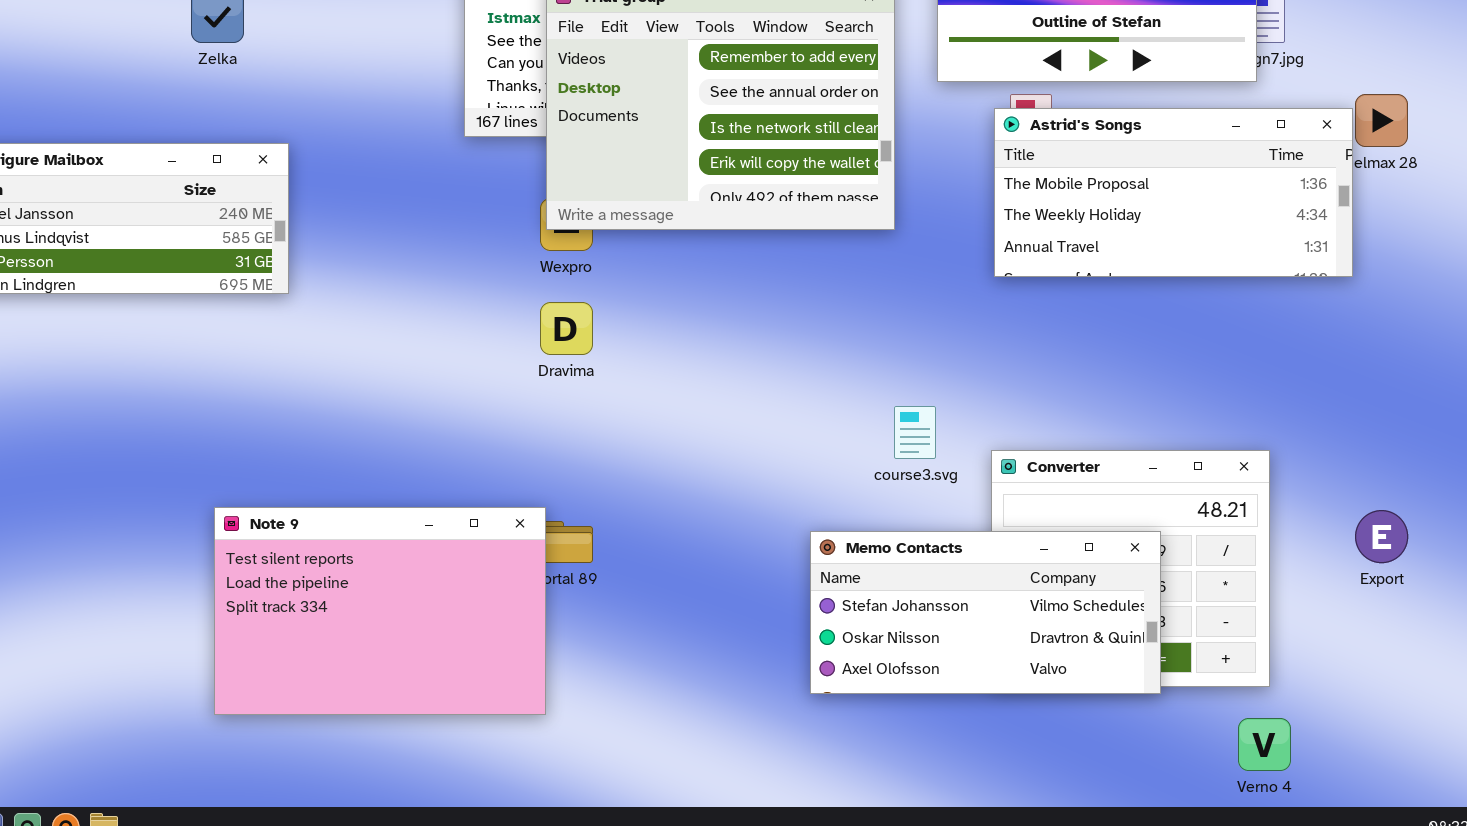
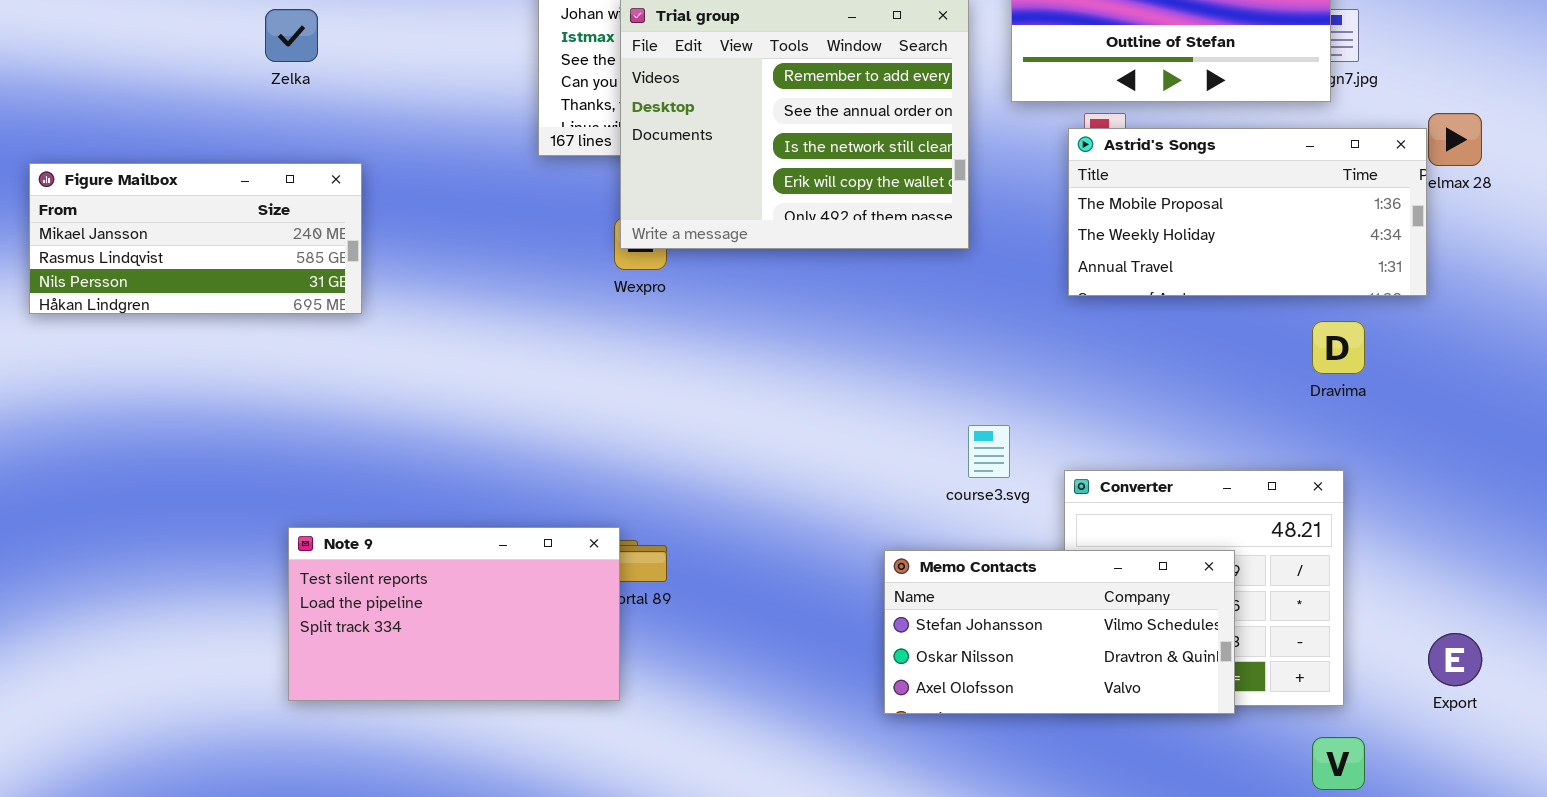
Dravima: [540,302,593,355] -> [1312,321,1365,374], moved
Note 9: [214,507,546,715] -> [288,527,620,701], resized
Export: [1355,510,1408,563] -> [1428,633,1482,686], moved

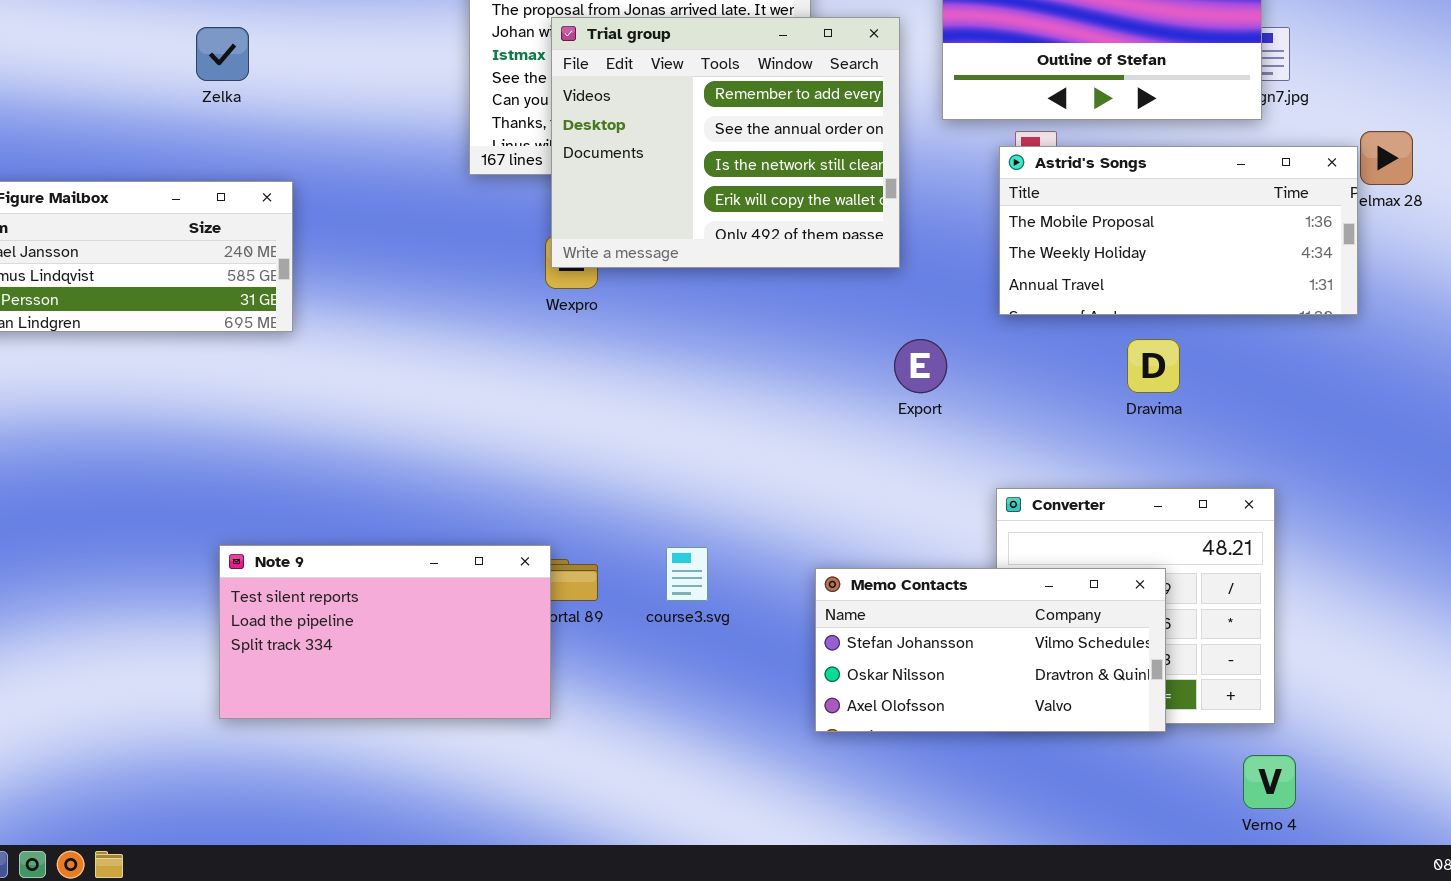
Dravima: [1312,321,1365,374] -> [1127,339,1180,393], moved
course3.svg: [968,425,1010,478] -> [666,547,708,601], moved
Export: [1428,633,1482,686] -> [894,339,947,393], moved

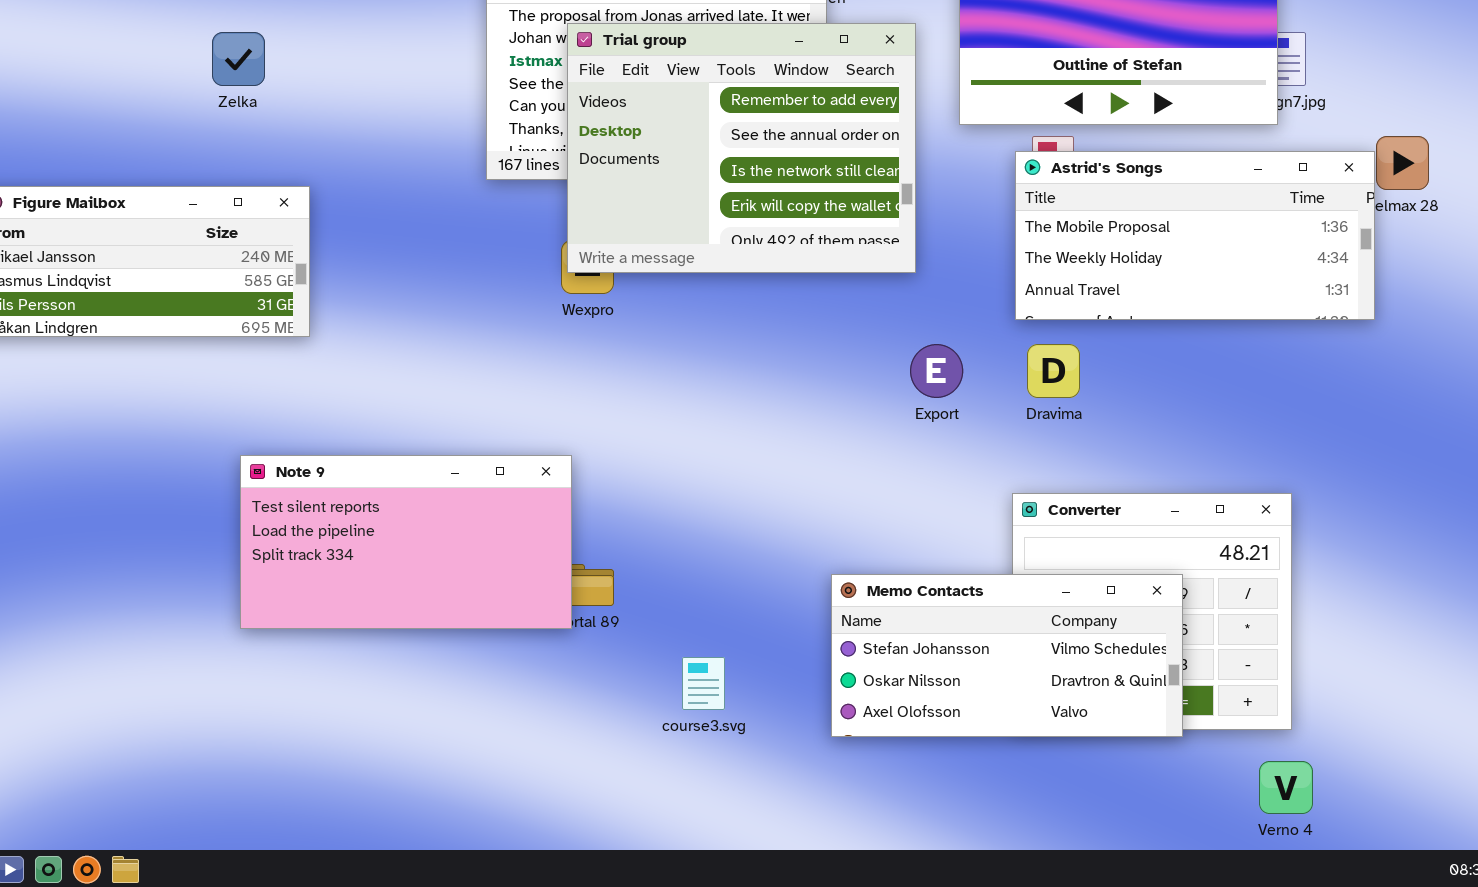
Dravima: [1127,339,1180,393] -> [1027,344,1080,398], moved
Note 9: [219,545,551,719] -> [240,455,572,629], moved
course3.svg: [666,547,708,601] -> [682,657,725,710], moved

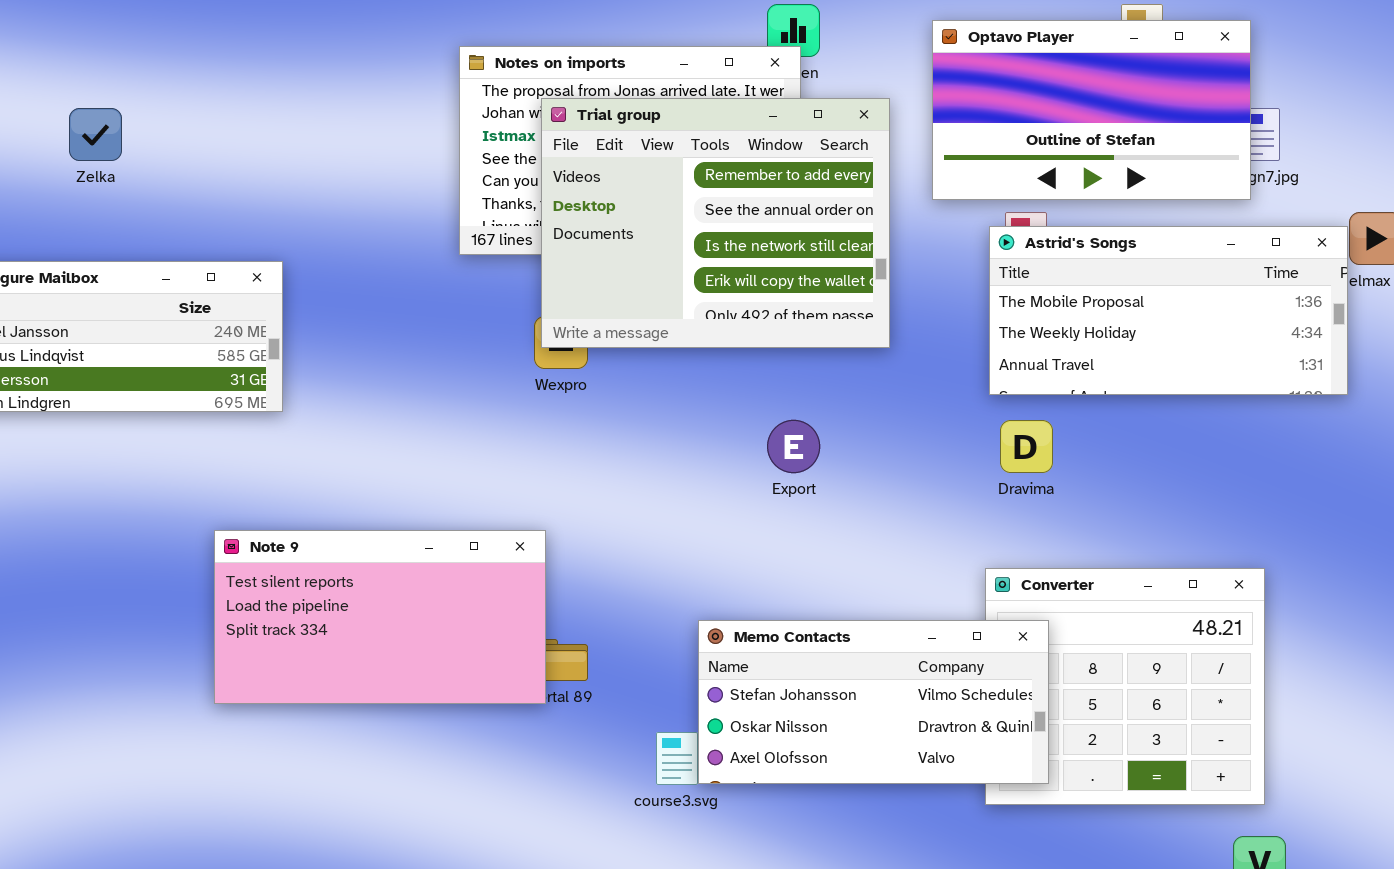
Zelka: [212,32,265,86] -> [69,108,122,161], moved
Export: [910,344,963,398] -> [767,420,820,473], moved
Memo Contacts: [831,574,1183,737] -> [698,620,1049,784], moved

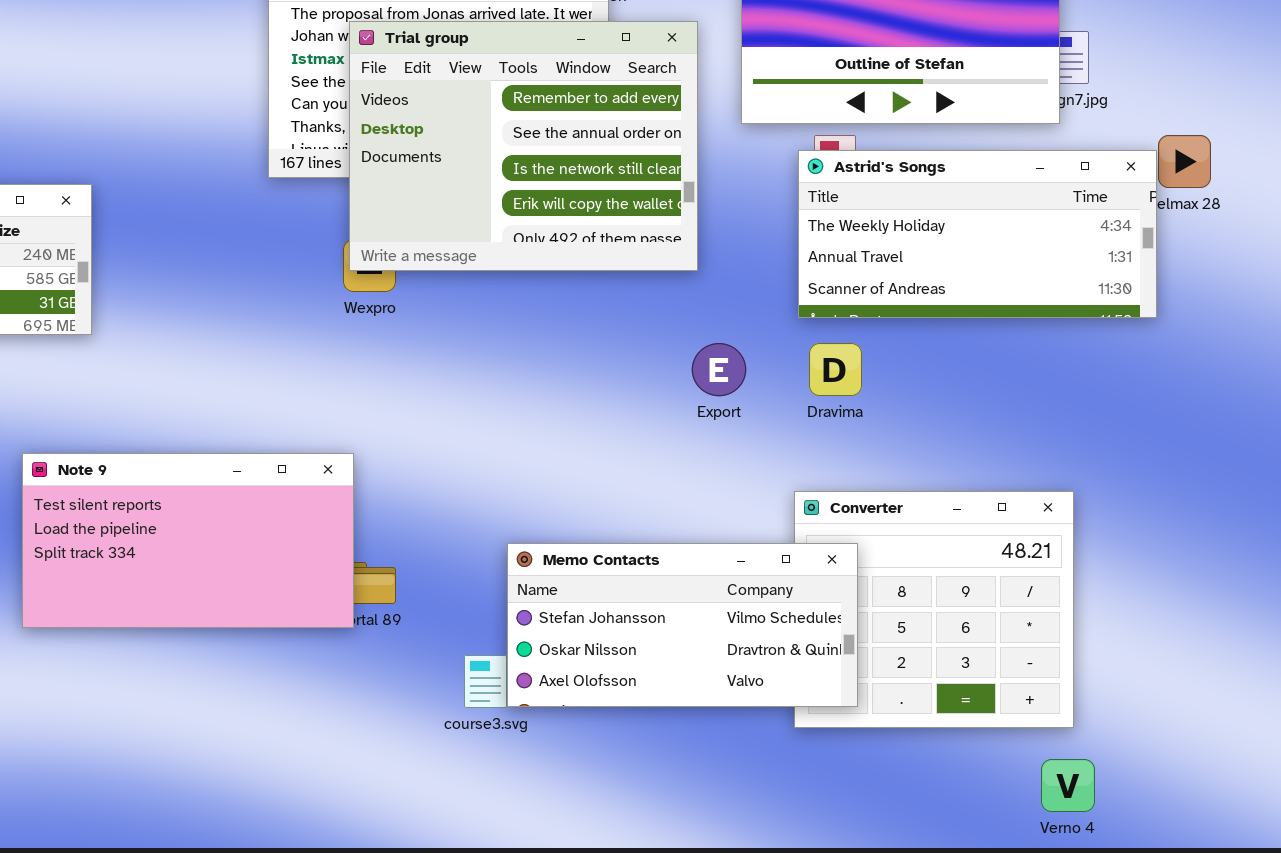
Astrid's Songs: [989,226,1348,395] -> [798,150,1157,318], scrolled down 1 row
Export: [767,420,820,473] -> [692,343,746,396], moved

